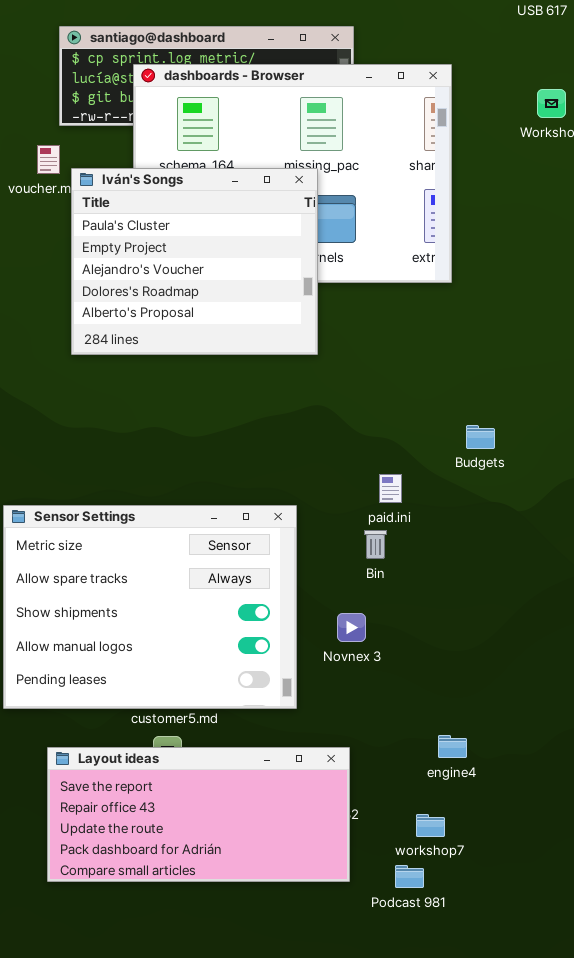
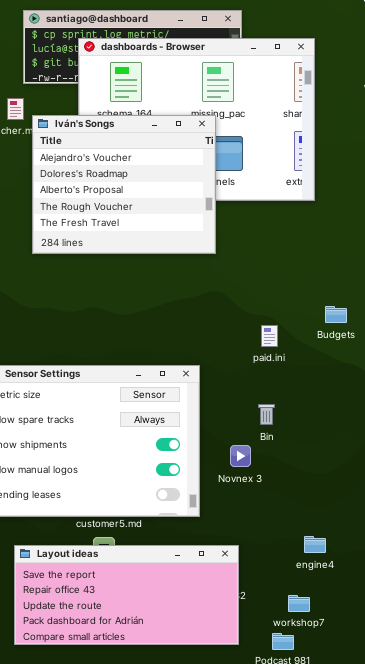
Iván's Songs: [71,168,318,355] -> [32,115,216,254], scrolled down 2 rows
paid.ini: [379,474,402,503] -> [261,325,278,347], moved
Bin: [364,530,387,559] -> [258,404,275,425], moved

